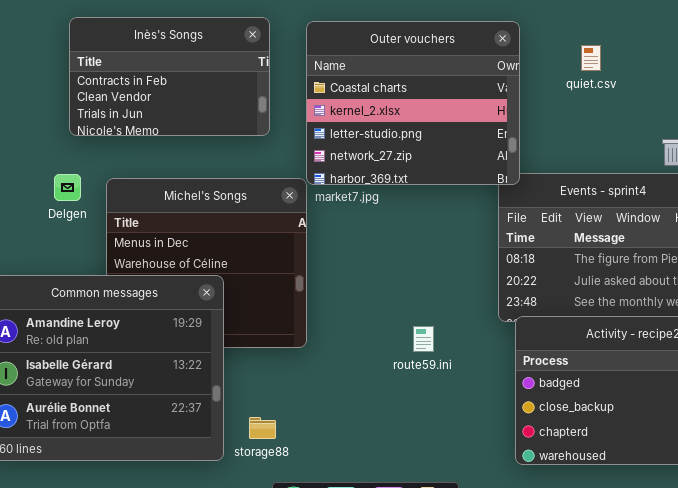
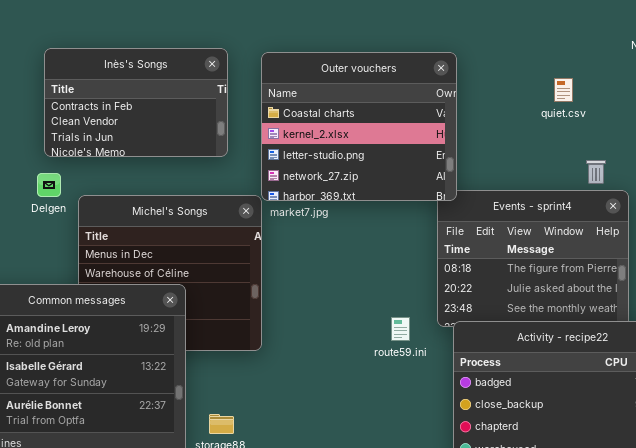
quiet.csv: [581,45,601,71] -> [554,78,573,102], moved
Delgen: [54,174,81,201] -> [37,173,61,197], moved
route59.ini: [413,326,434,352] -> [391,317,410,341], moved

